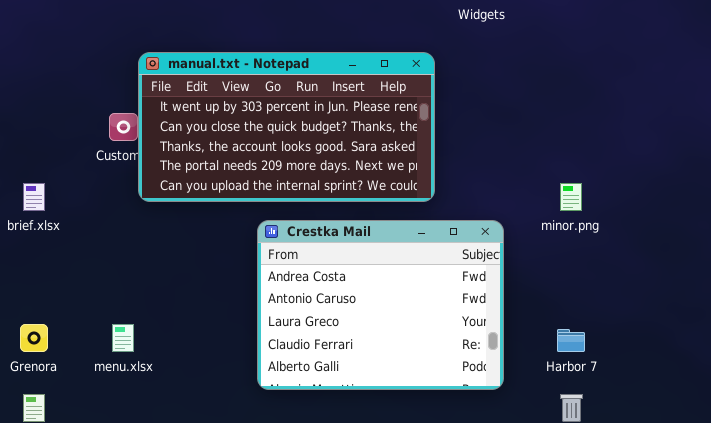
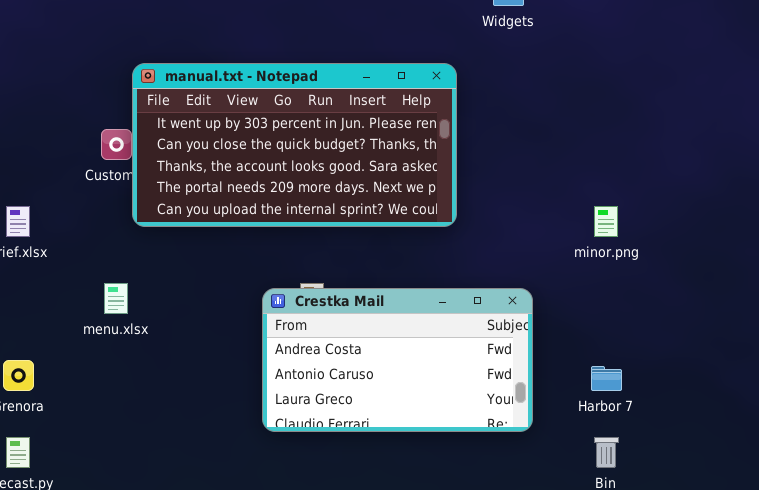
Crestka Mail: [257,220,504,390] -> [262,288,533,432], resized
menu.xlsx: [112,324,134,352] -> [104,283,128,314], moved

